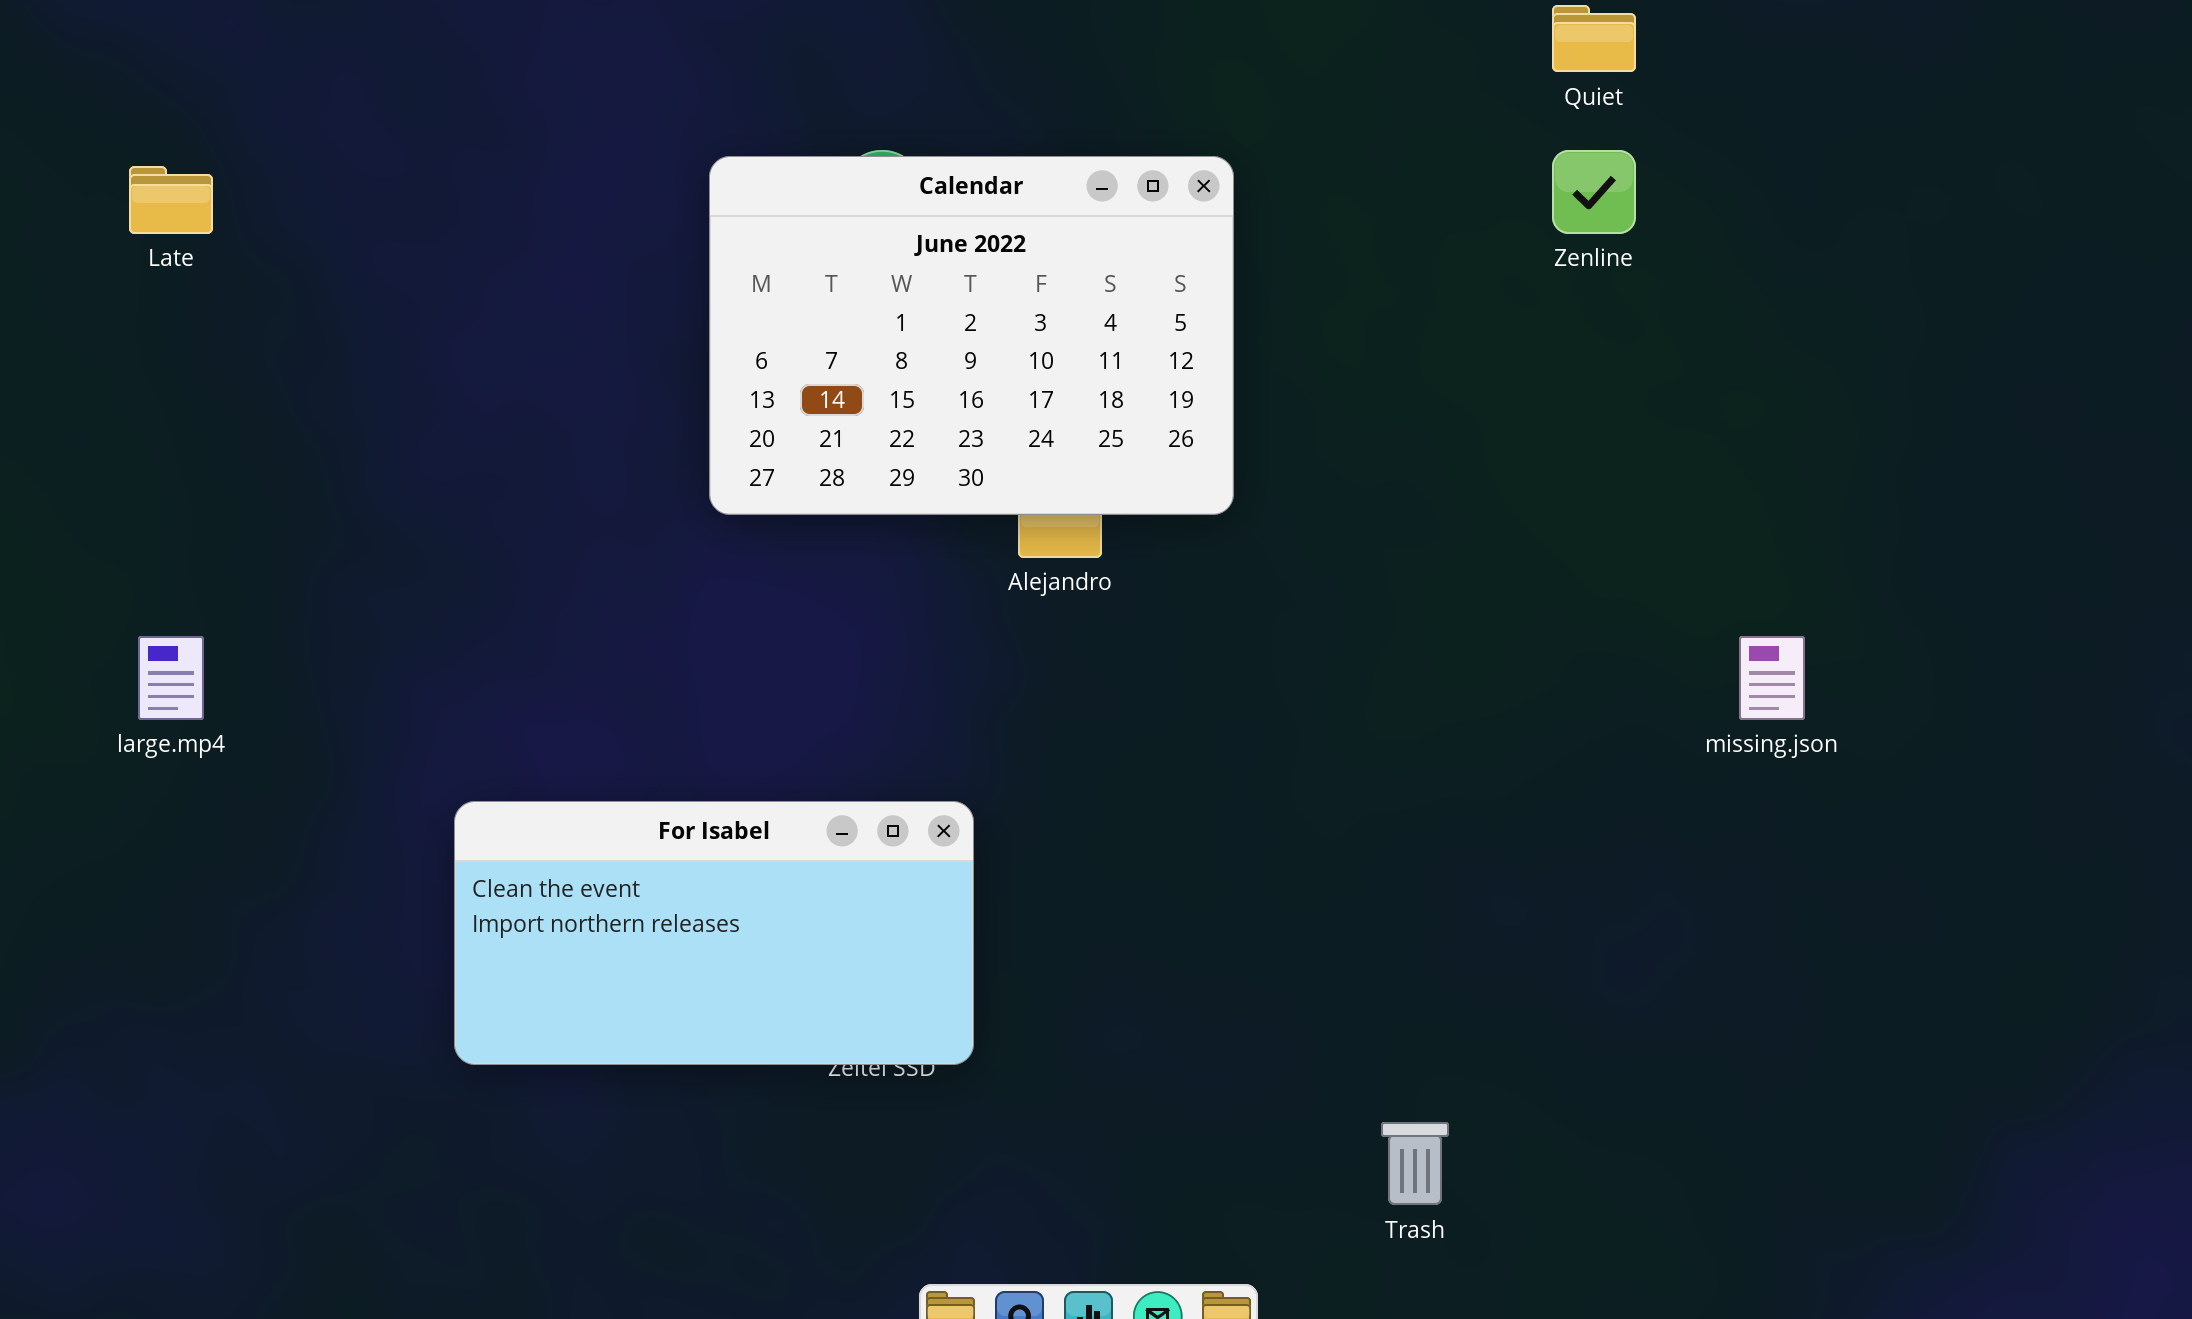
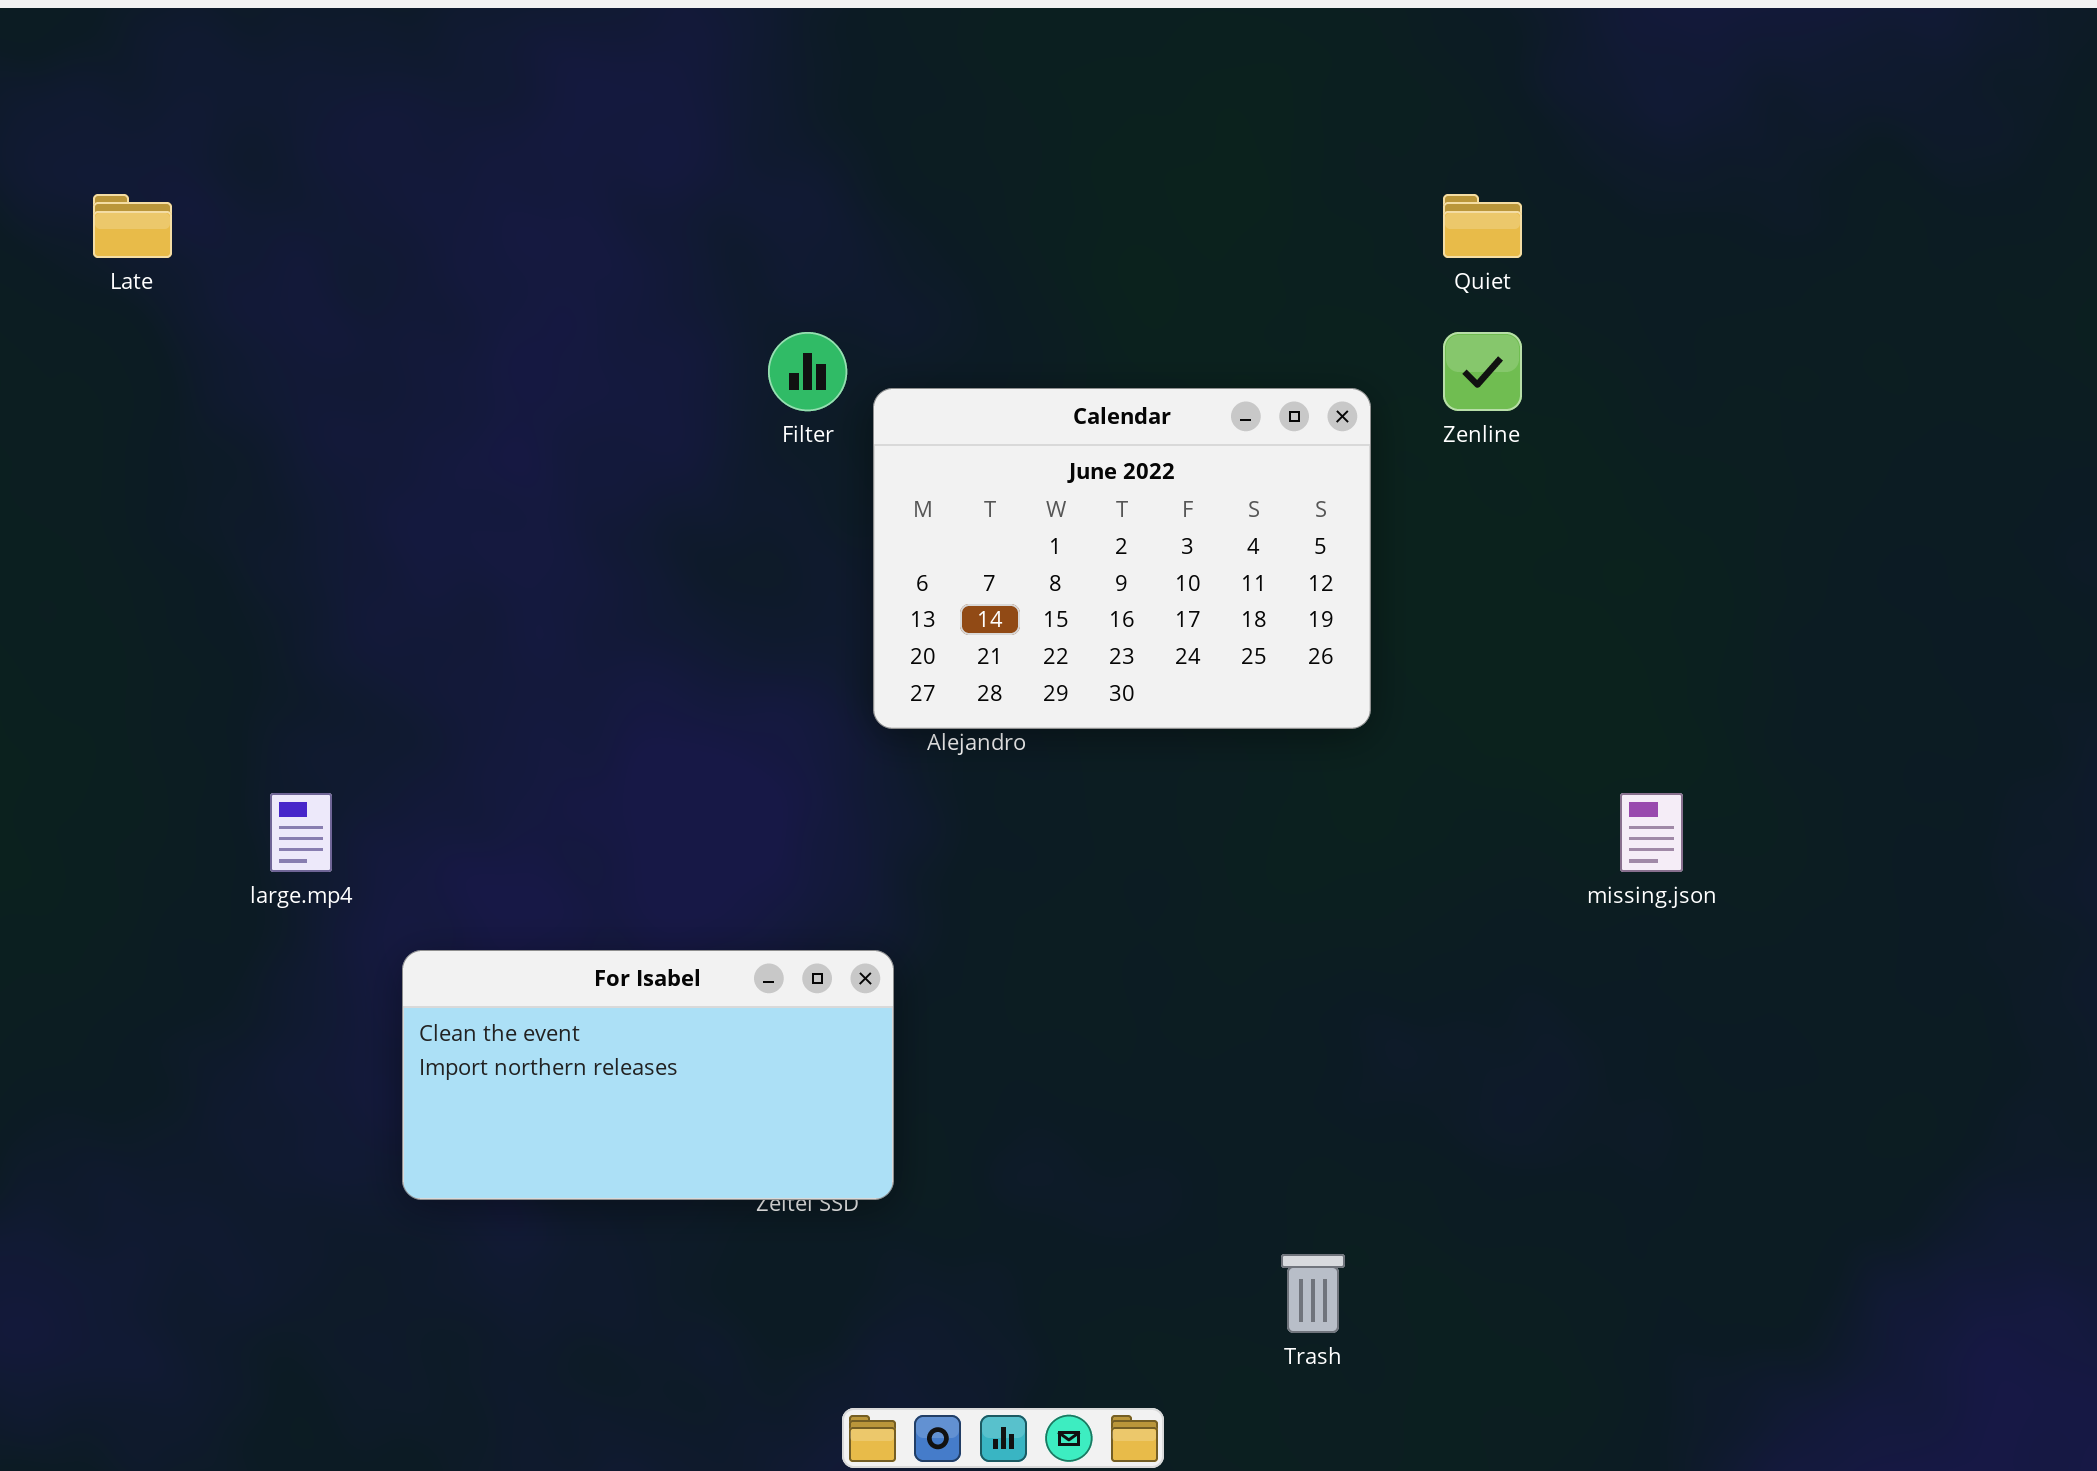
Calendar: [709,156,1234,515] -> [873,388,1371,729], moved
Late: [129,166,213,234] -> [93,194,172,258], moved
large.mp4: [138,636,204,720] -> [270,793,332,872], moved

